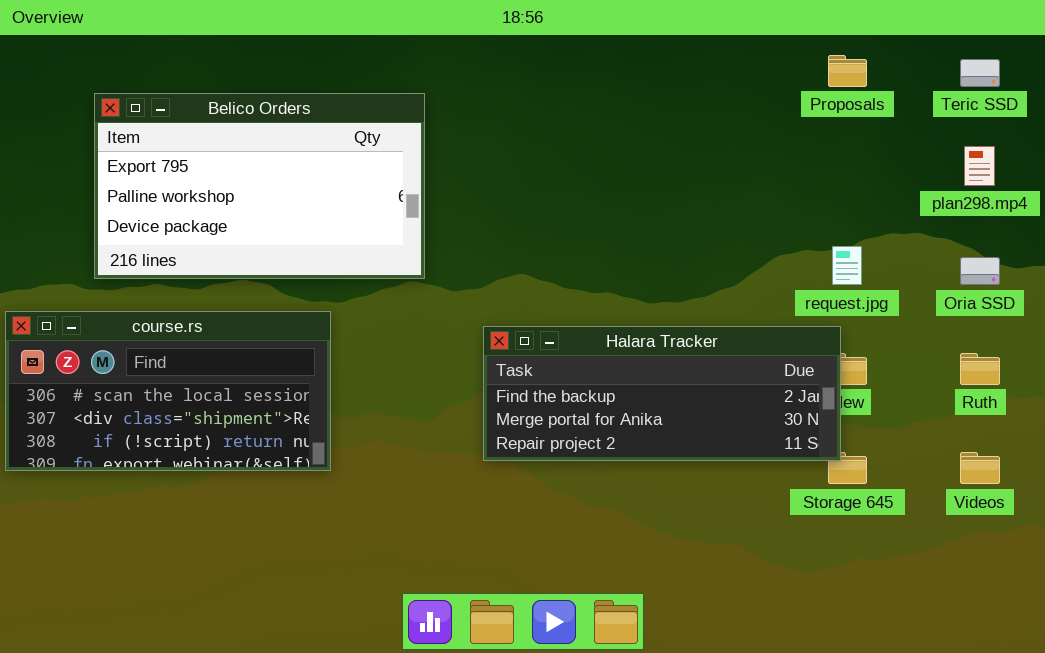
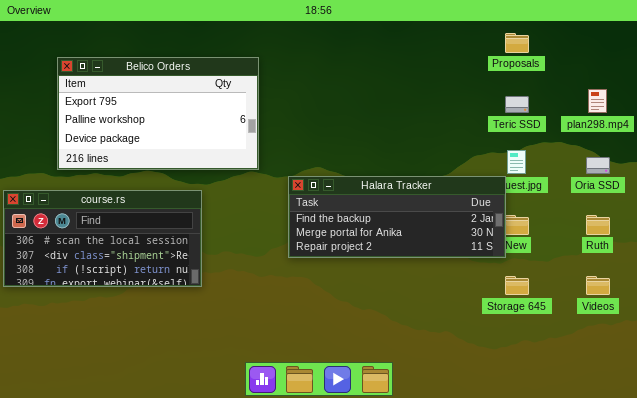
Teric SSD: [960,59,1000,87] -> [505,96,529,113], moved
Halara Tracker: [483,326,841,461] -> [288,176,506,258], moved

